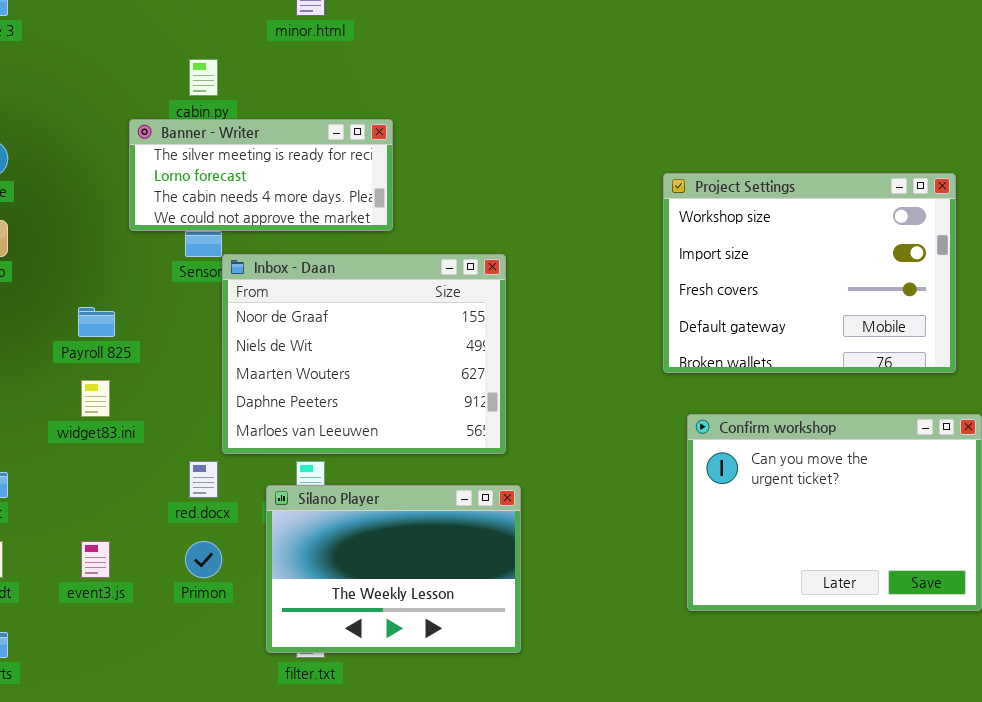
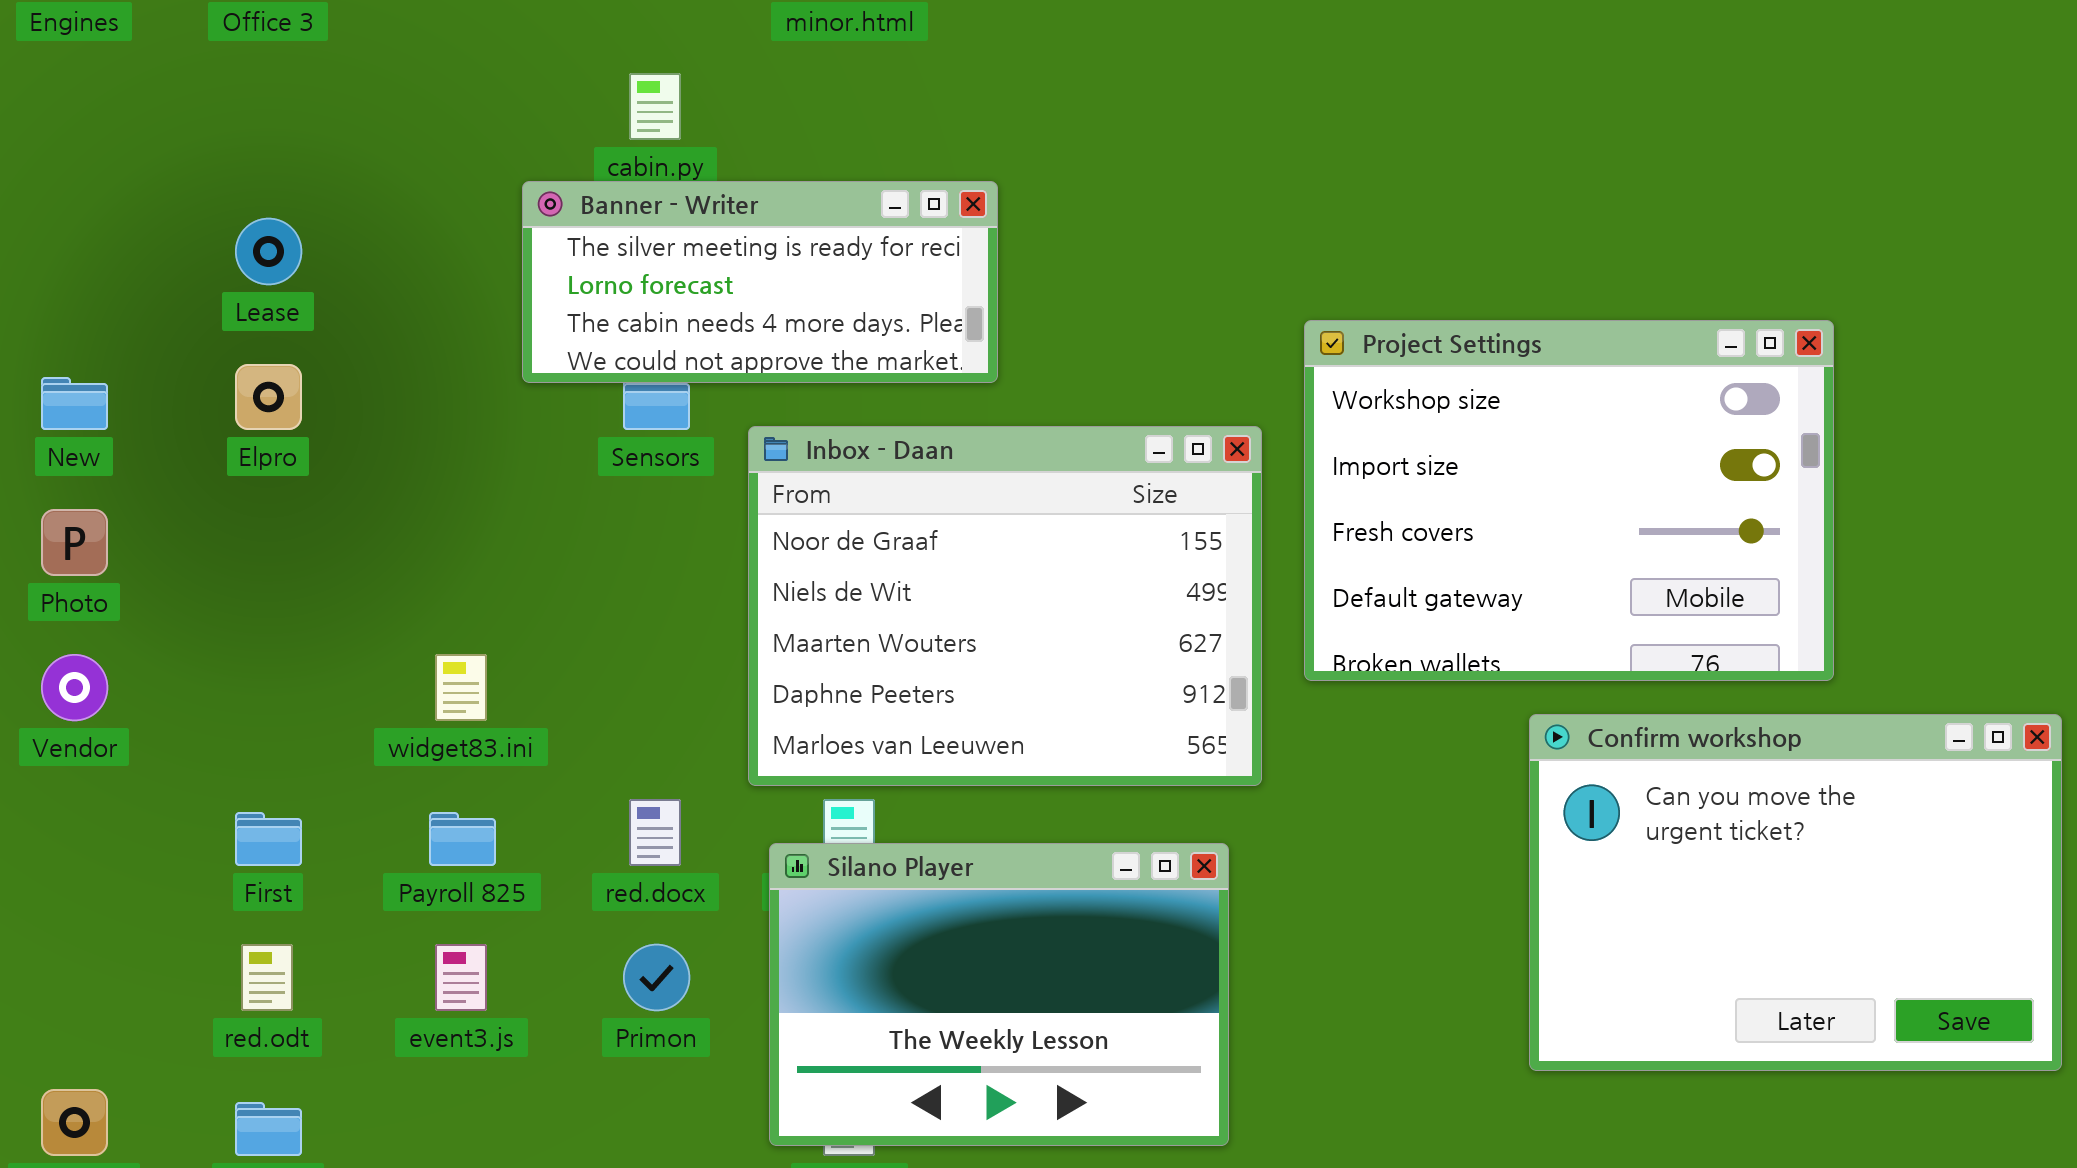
Project Settings: [663,173,956,373] -> [1304,320,1834,681], moved
Inbox - Daan: [222,254,506,454] -> [748,426,1262,786], moved
Payroll 825: [78,307,115,337] -> [429,812,496,866], moved

